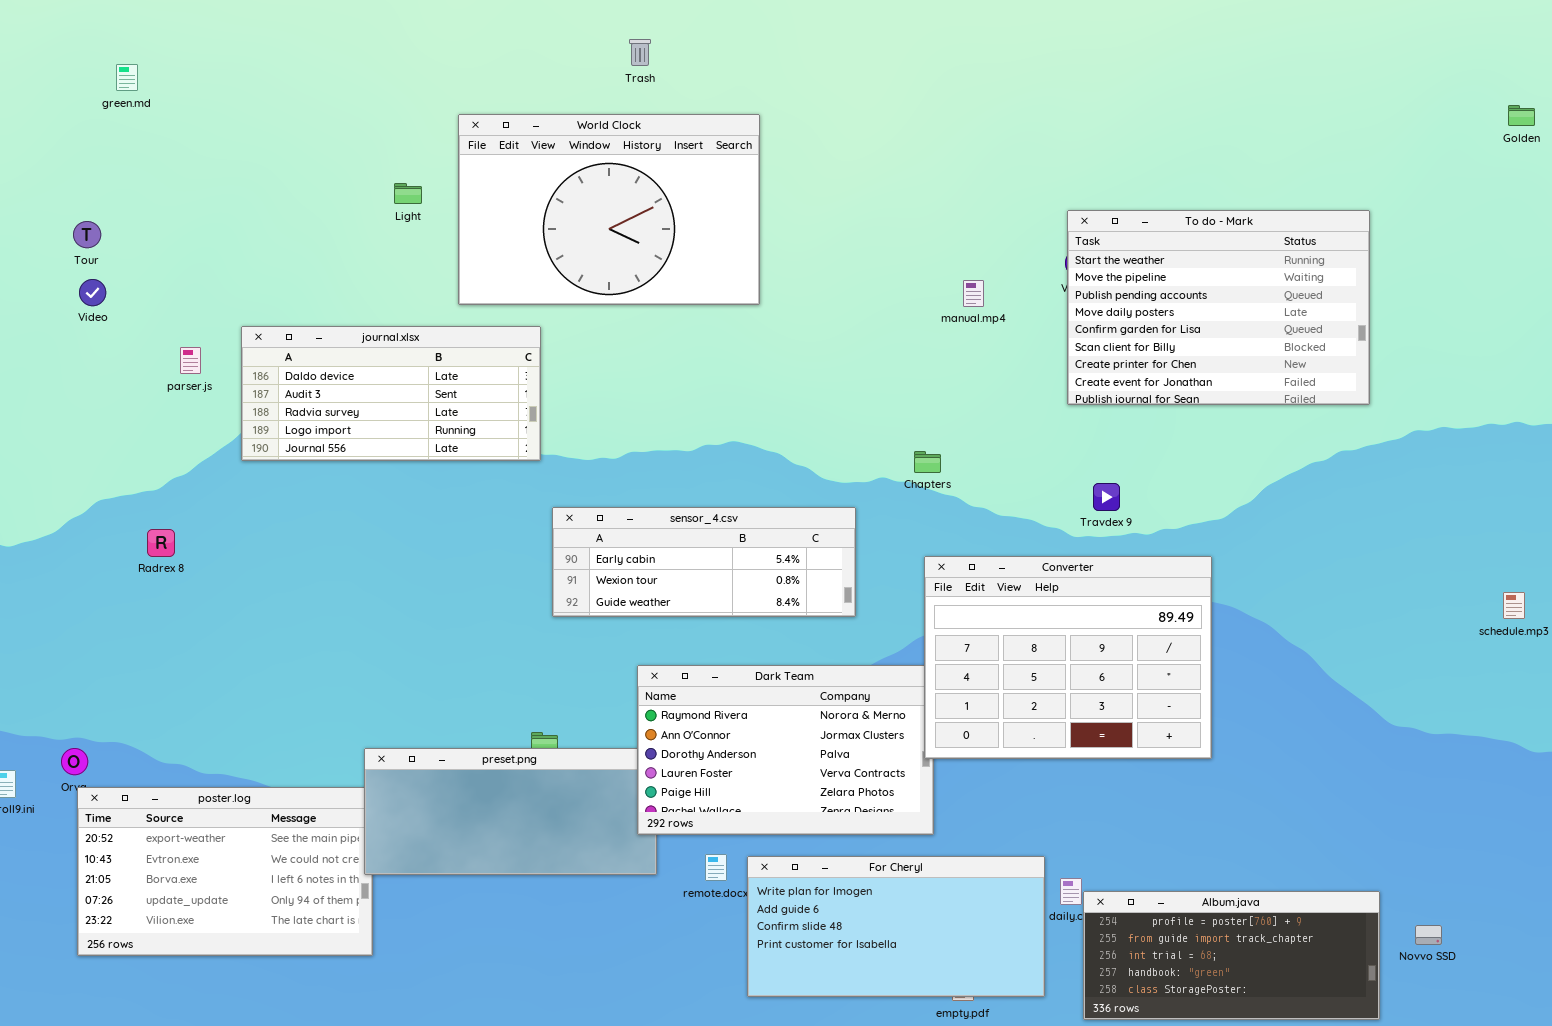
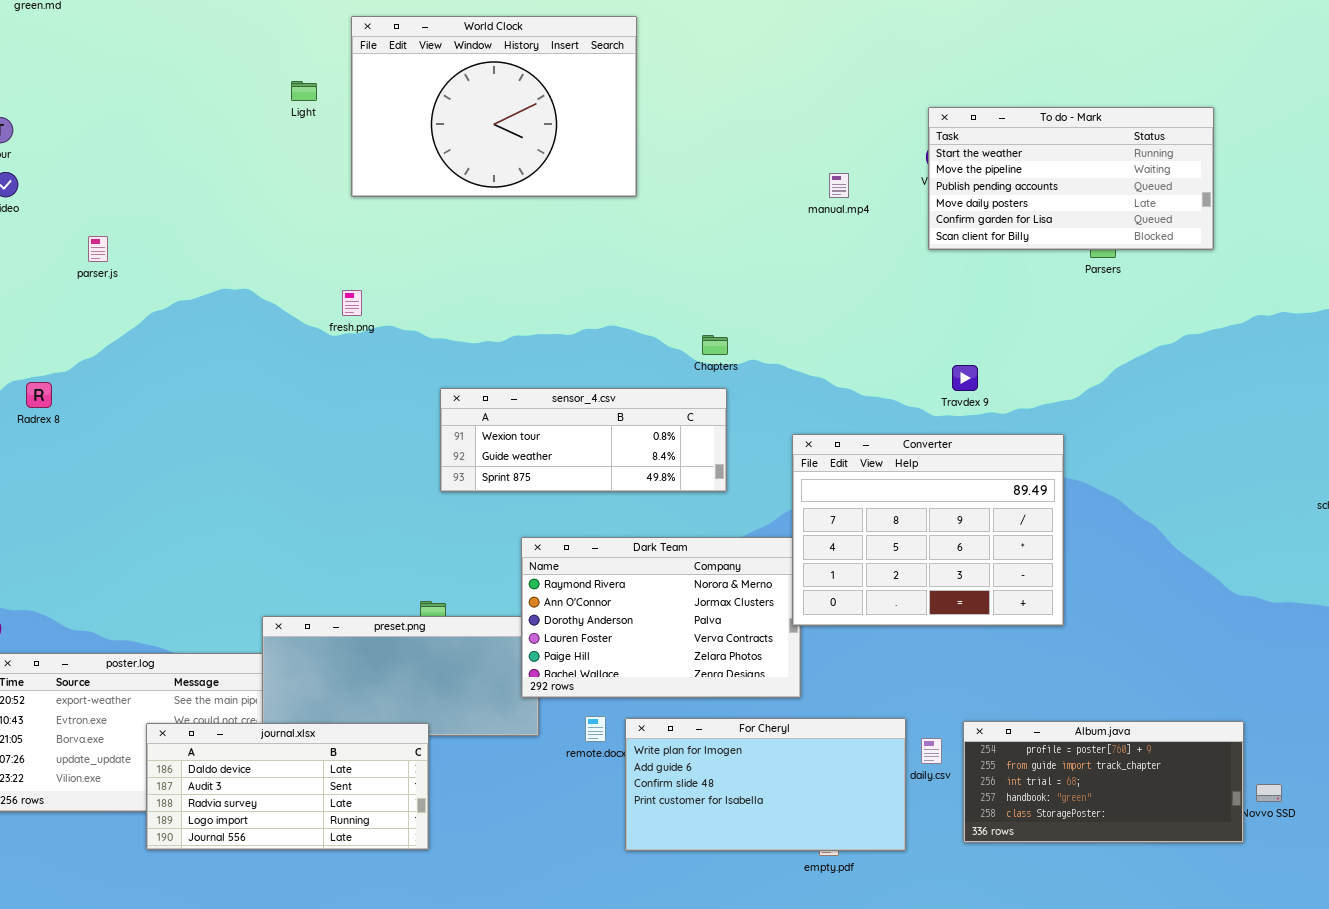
To do - Mark: [1067,210,1370,405] -> [928,107,1214,250], resized
journal.xlsx: [241,326,541,461] -> [146,723,429,850], moved
Chapters: [914,451,941,473] -> [702,335,728,355], moved
sensor_4.csv: [552,507,856,617] -> [440,388,727,492], scrolled down 1 row
Radrex 8: [147,529,175,557] -> [26,382,52,408], moved
Album.java: [1083,891,1380,1020] -> [963,721,1244,843], moved

